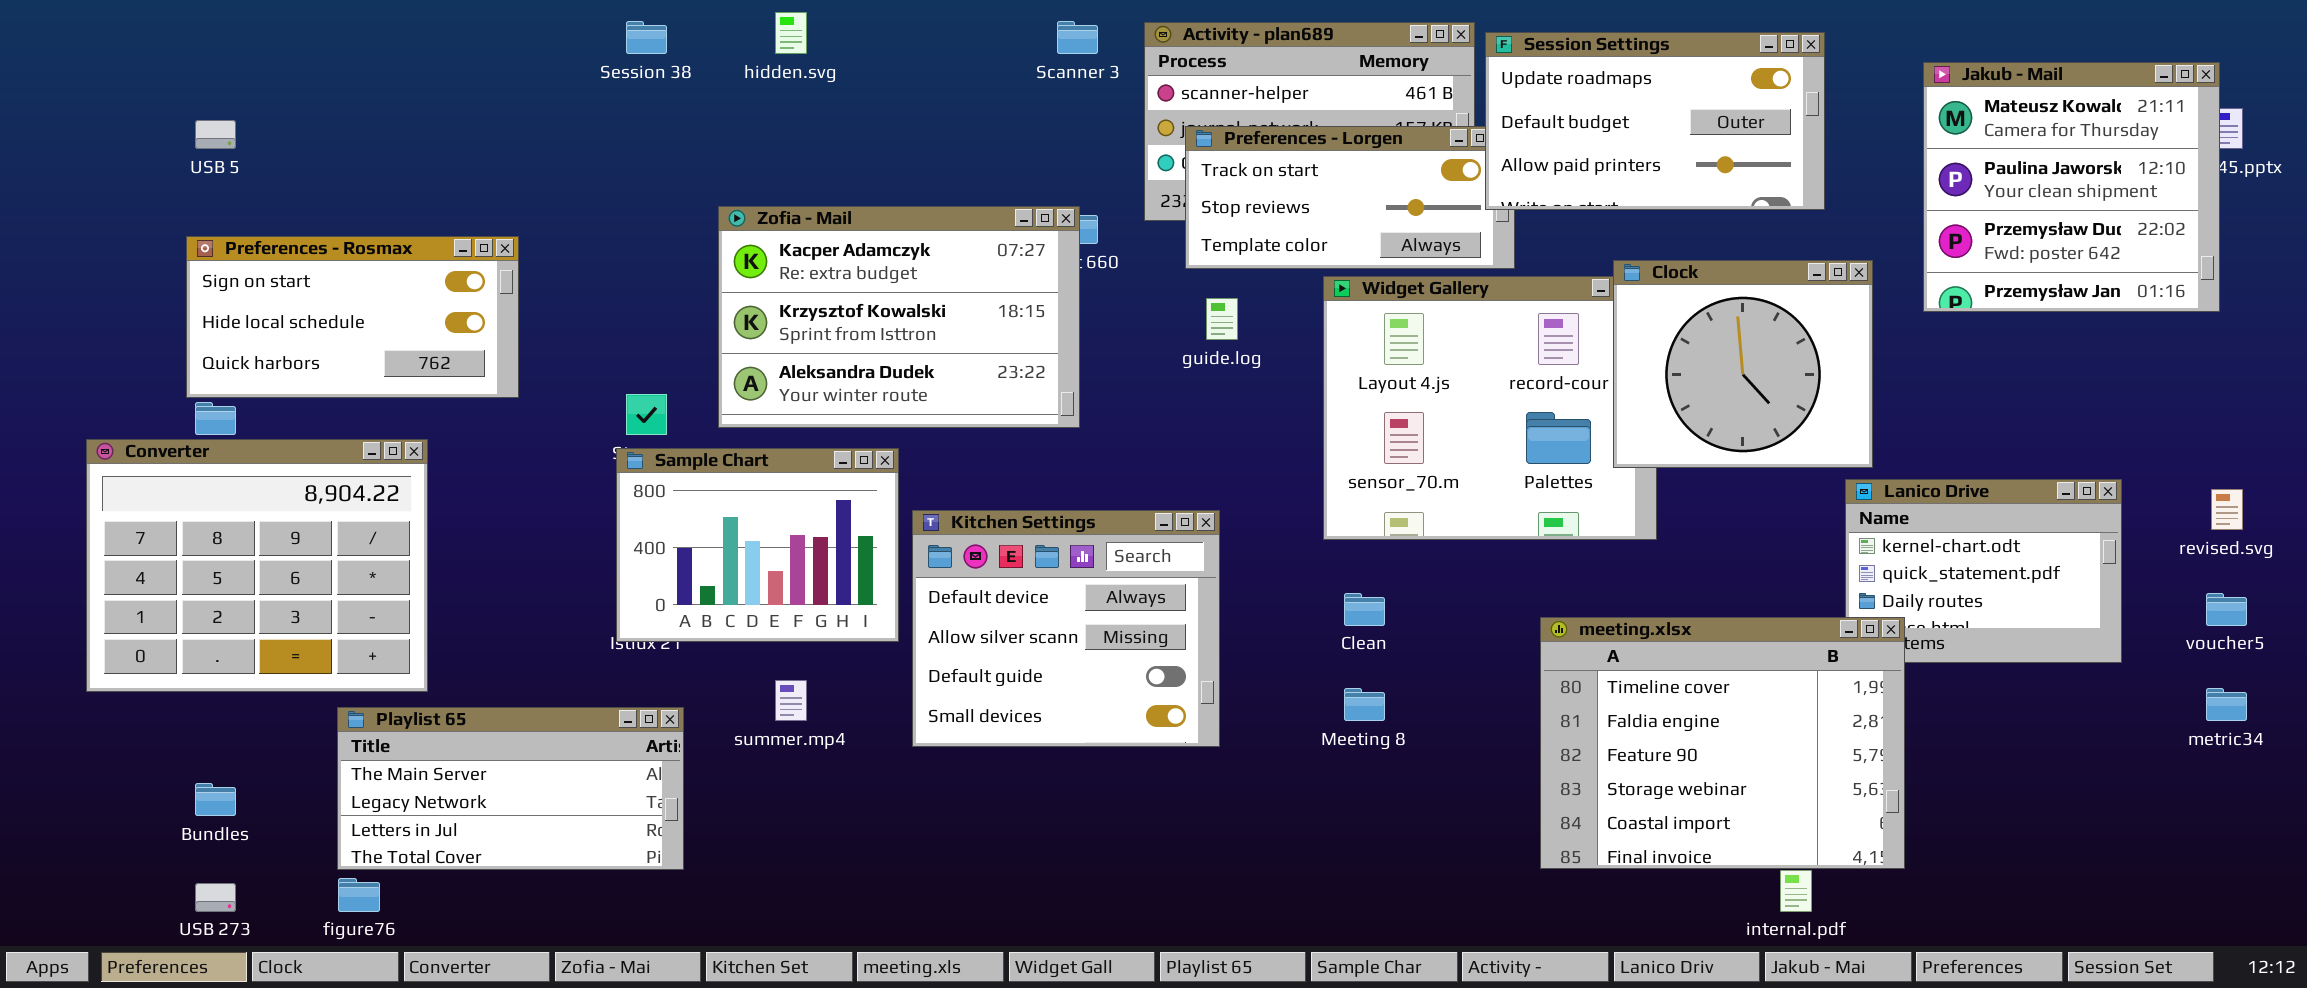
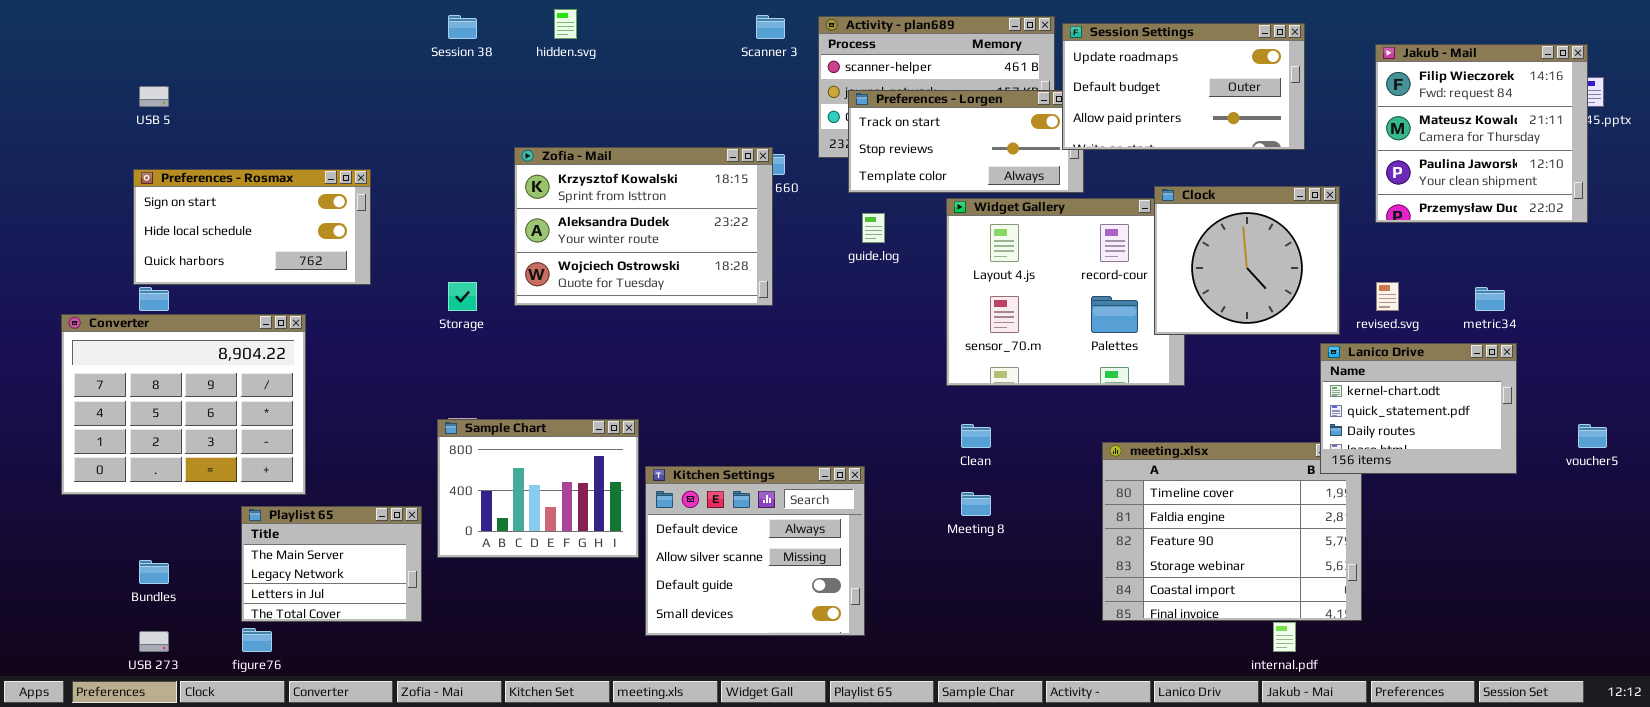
Jakub - Mail: [1923,62,2220,312] -> [1375,44,1588,223], scrolled up 1 row
Zofia - Mail: [718,206,1080,428] -> [514,147,773,306], scrolled down 1 row
Sample Chart: [616,448,899,642] -> [437,419,639,558], moved
Lanico Drive: [1845,479,2122,663] -> [1320,343,1517,474], raised
revised.svg: [2211,489,2243,530] -> [1376,282,1399,311], moved
Kitchen Settings: [912,510,1220,747] -> [645,466,865,636], moved
metric34: [2206,688,2247,721] -> [1475,287,1505,311], moved
Playlist 65: [337,707,684,870] -> [241,506,422,622], resized

